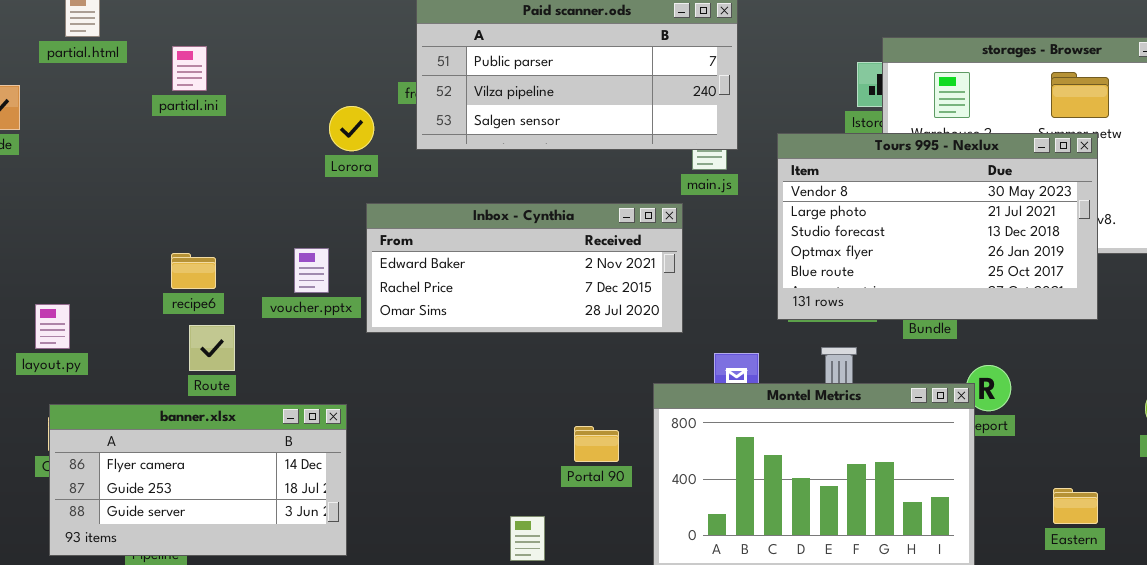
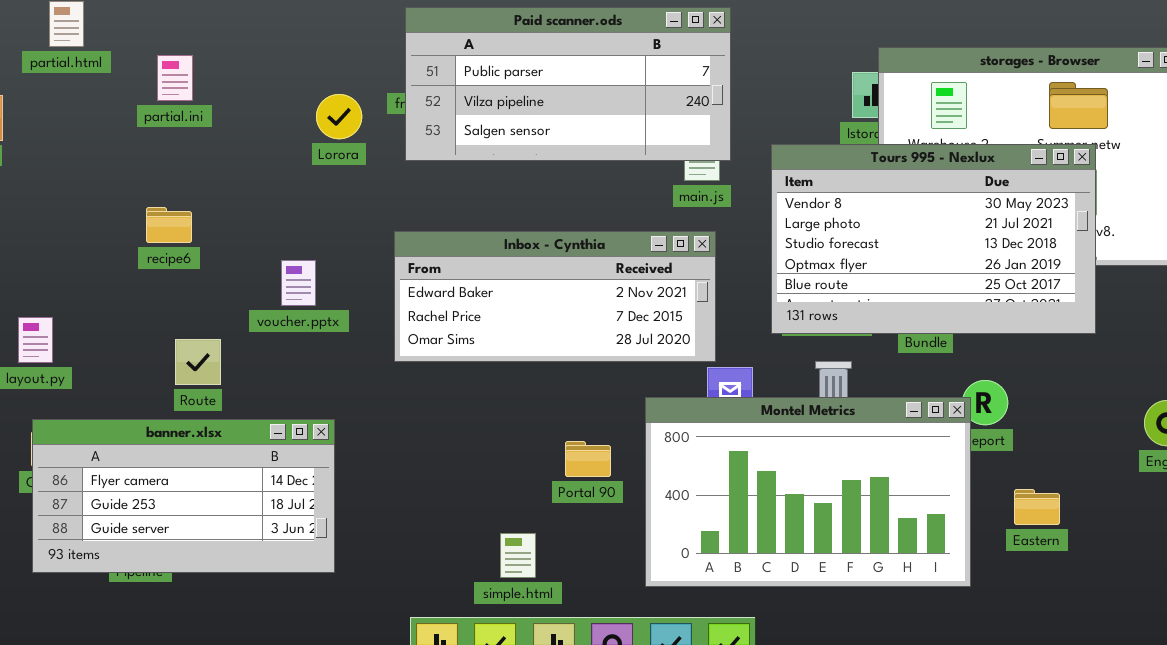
Lorora: [329,106,374,151] -> [316,94,362,139], moved
Inbox - Cynthia: [366,203,683,333] -> [394,231,716,362], moved
recipe6: [171,253,216,289] -> [146,207,192,243], moved
Eastern: [1053,488,1098,524] -> [1014,489,1060,525], moved

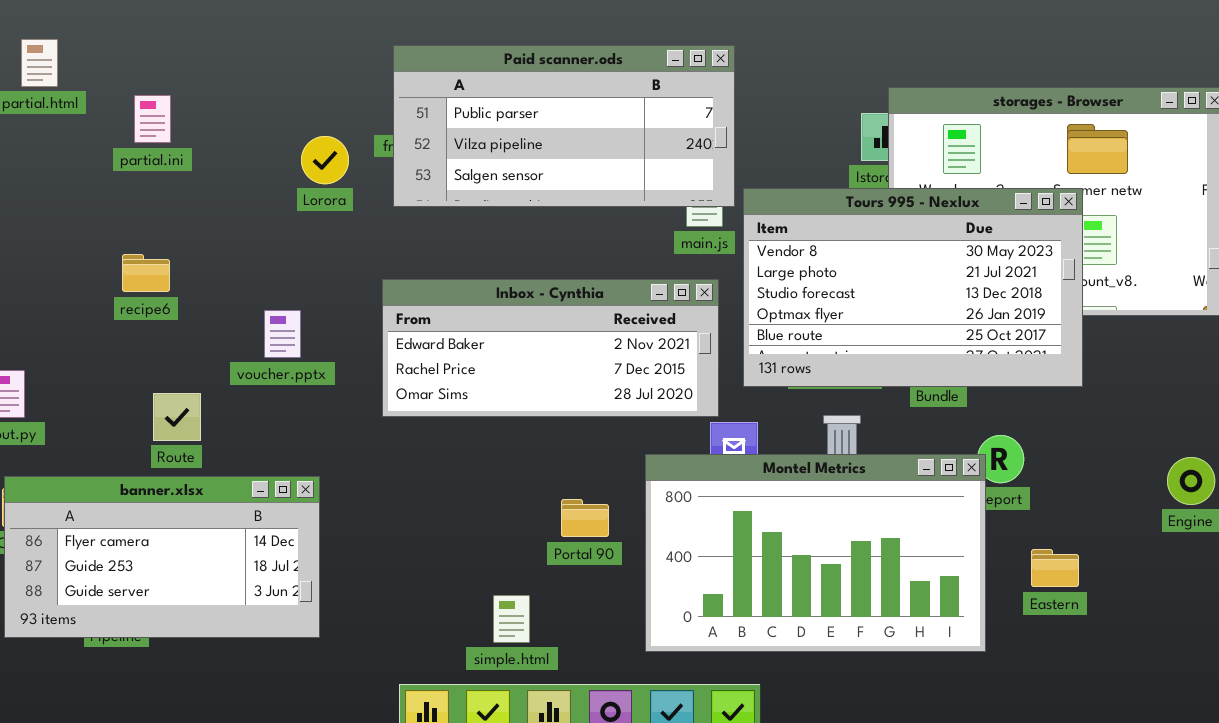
Tours 995 - Nexlux: [771,144,1096,334] -> [743,188,1083,387], moved

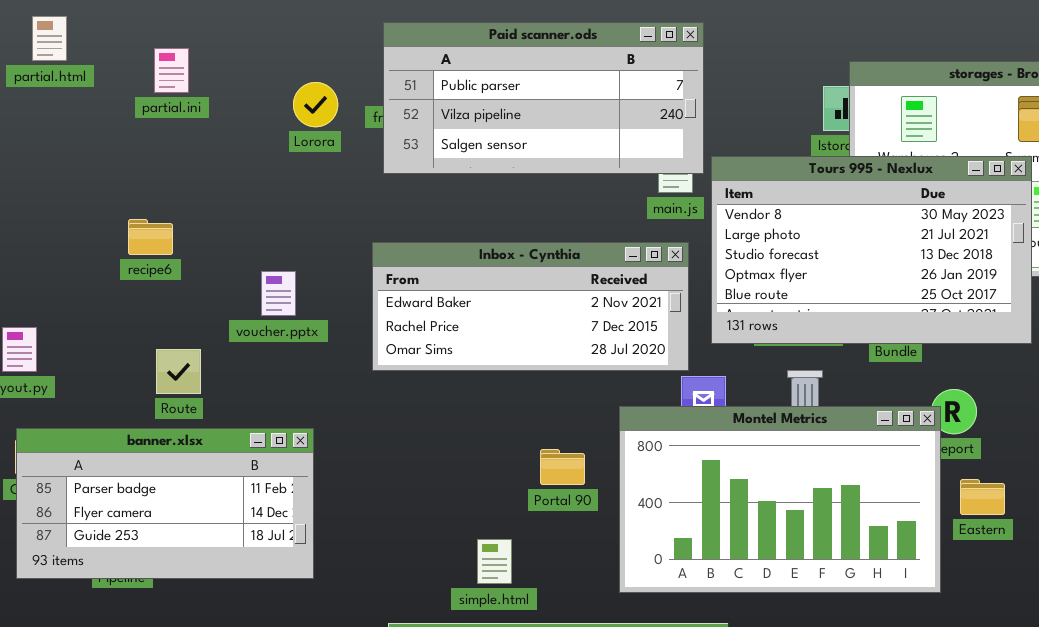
partial.ini: [134,95,171,143] -> [154,48,189,93], moved
Lorora: [301,136,349,184] -> [293,82,338,127], moved
banner.xlsx: [4,476,320,638] -> [16,428,314,579], scrolled up 1 row
Eastern: [1031,549,1079,587] -> [960,479,1005,515], moved

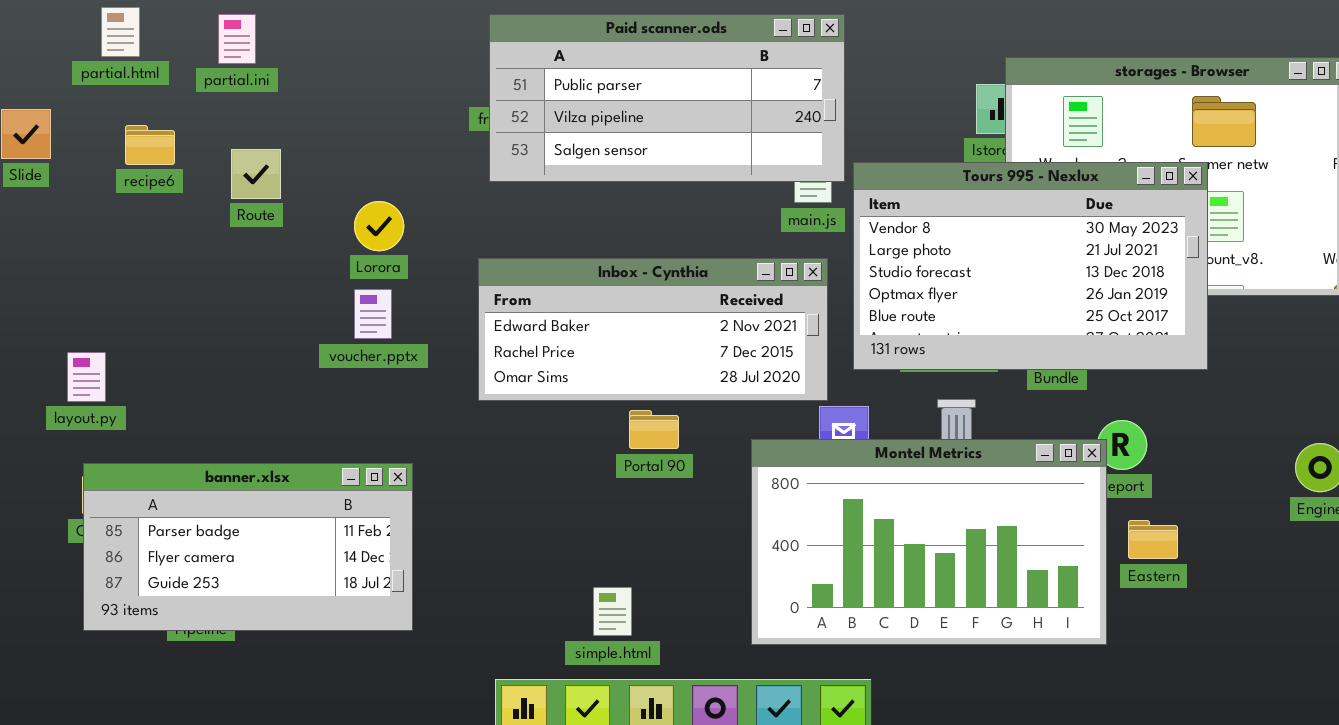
partial.ini: [154,48,189,93] -> [218,14,256,64], moved
Lorora: [293,82,338,127] -> [354,201,404,251], moved
recipe6: [128,219,173,255] -> [125,125,175,165], moved
Route: [156,349,201,394] -> [231,149,281,199], moved
Portal 90: [540,449,585,485] -> [629,410,679,449], moved

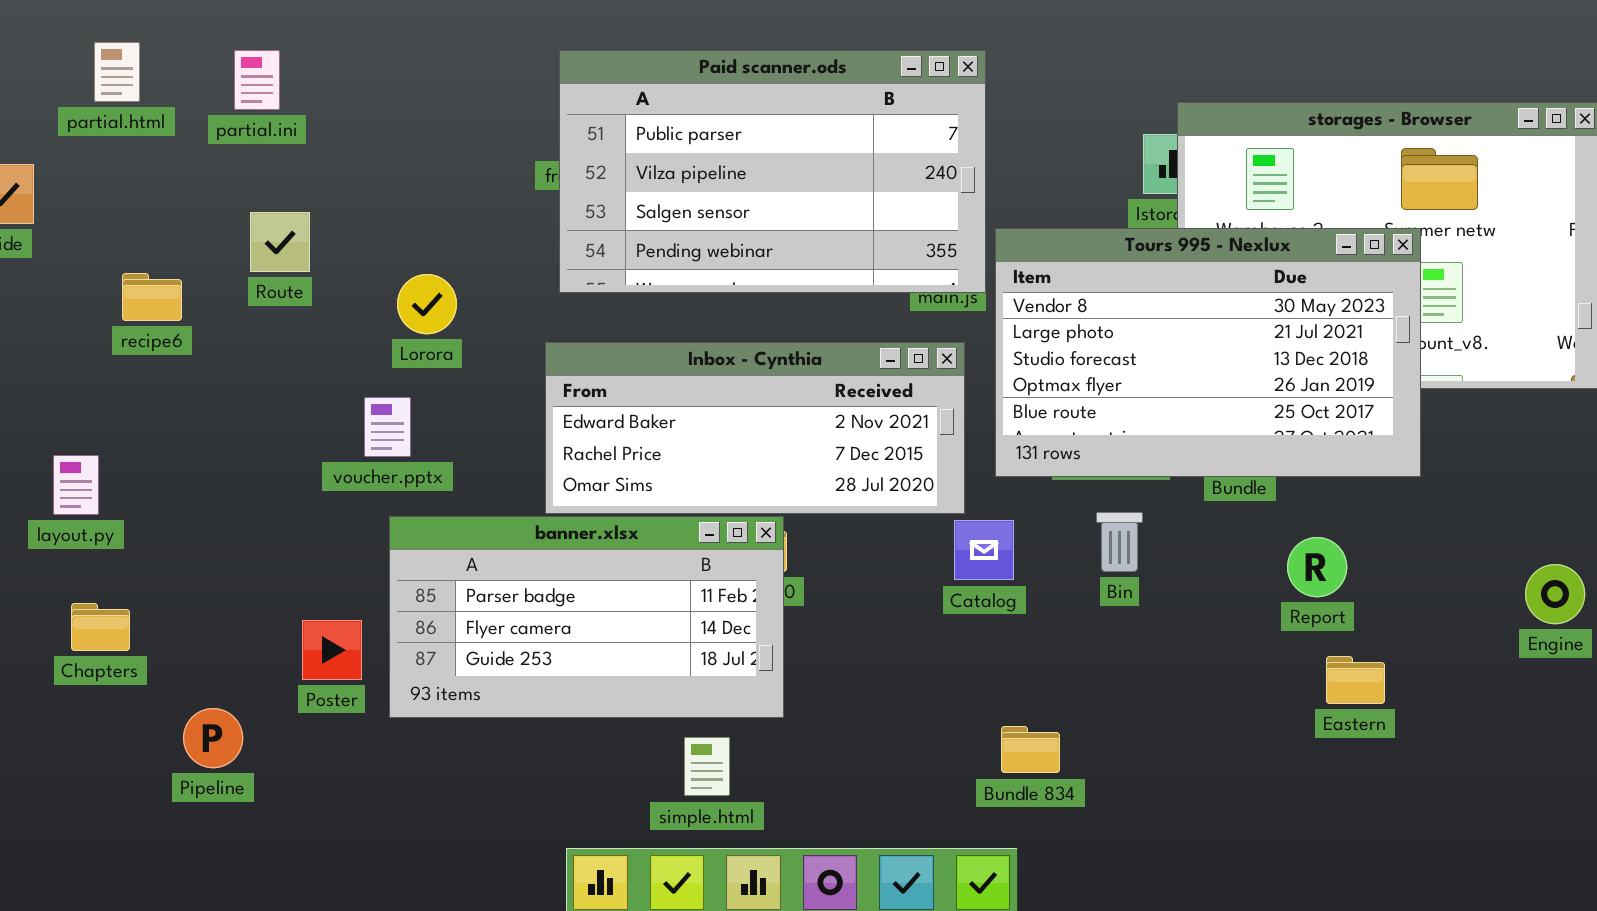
Paid scanner.ods: [489,14,845,182] -> [559,50,986,293], resized
recipe6: [125,125,175,165] -> [122,273,182,321], moved
voucher.pptx: [354,289,392,339] -> [364,397,411,457], moved
Montel Metrics: [751,439,1107,645] -> none, closed
banner.xlsx: [83,463,413,631] -> [389,516,784,718], moved

